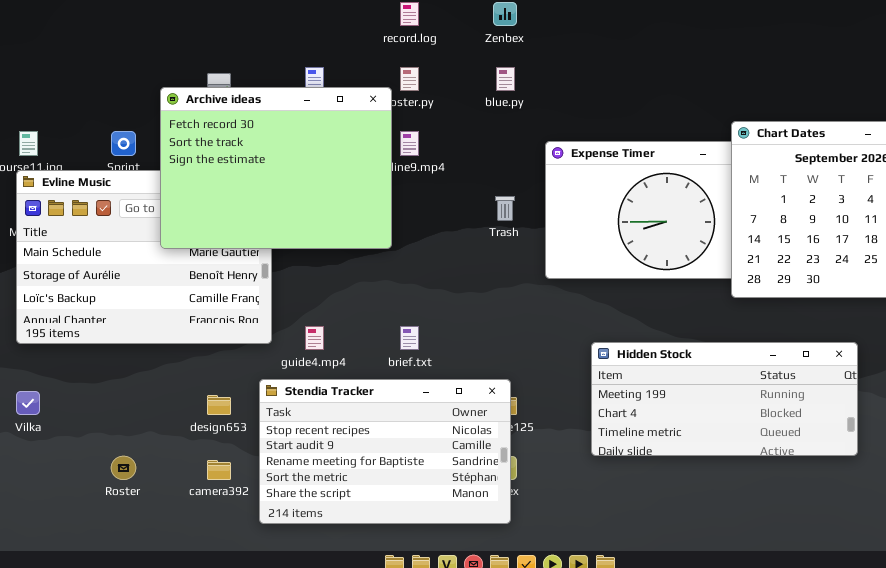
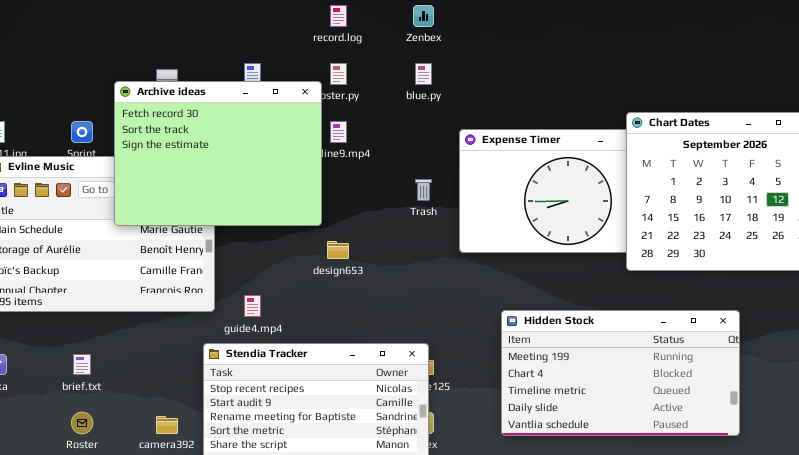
brief.txt: [400,326,419,350] -> [73,354,91,375], moved
Hidden Stock: [591,342,858,456] -> [501,310,740,436], resized
design653: [207,395,231,415] -> [327,241,349,259], moved

